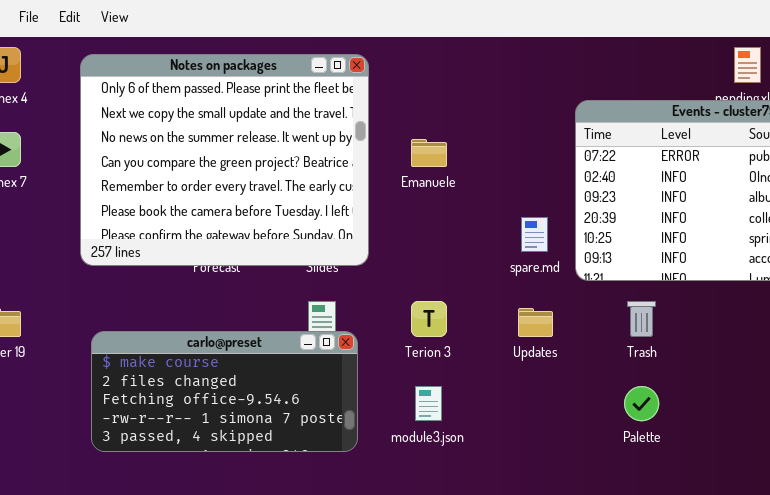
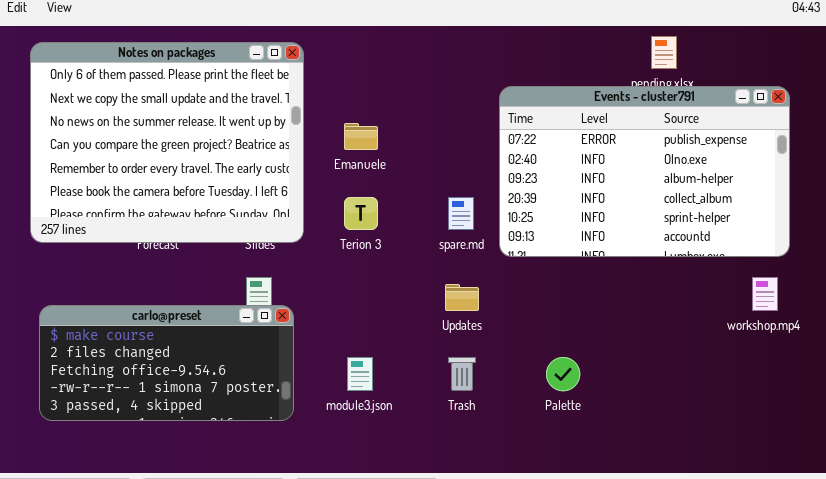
Terion 3: [411,301,447,337] -> [344,197,378,230], moved
Trash: [627,301,656,337] -> [448,357,476,391], moved

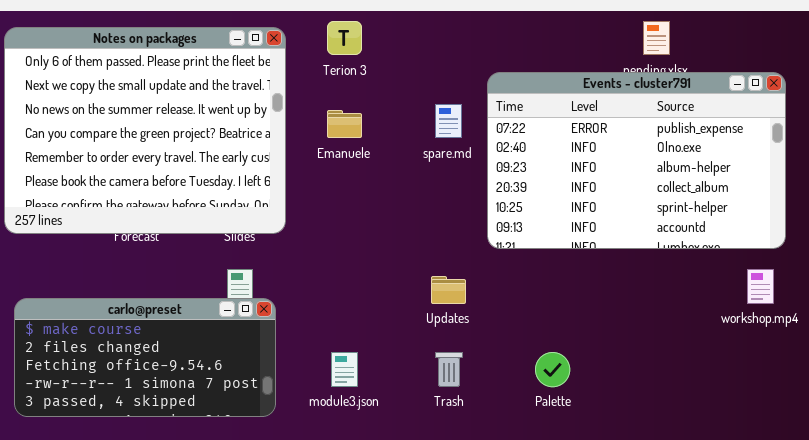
Terion 3: [344,197,378,230] -> [327,21,362,55], moved
spare.md: [448,197,474,230] -> [435,104,462,138], moved

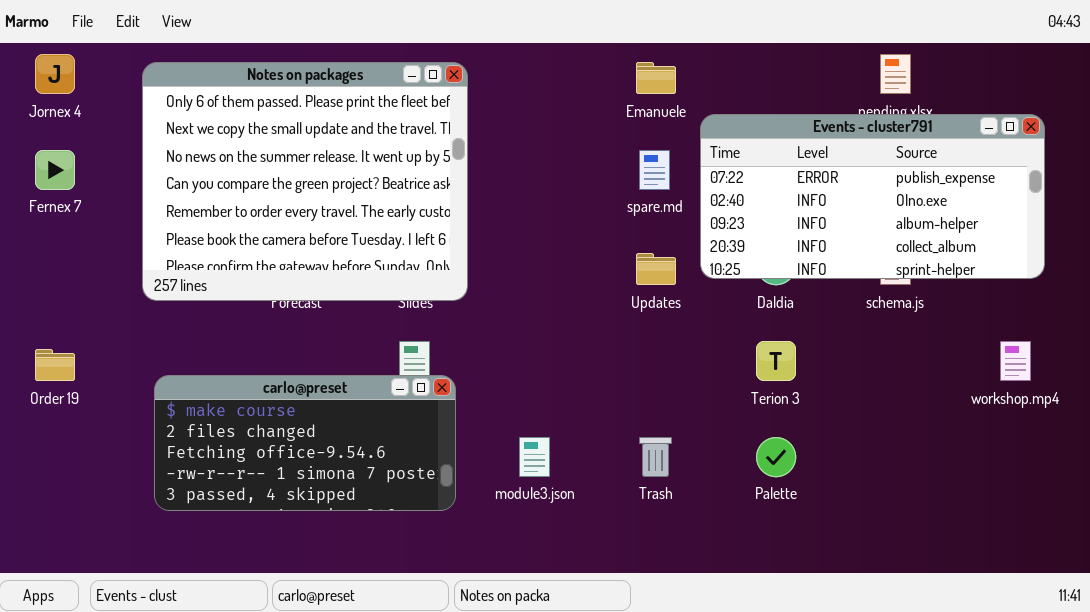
Terion 3: [327,21,362,55] -> [756,341,796,381], moved
Events - cluster791: [487,72,786,249] -> [700,114,1045,279], resized
Emanuele: [327,110,362,138] -> [636,62,676,94], moved
Updates: [431,276,466,304] -> [636,253,676,285], moved

